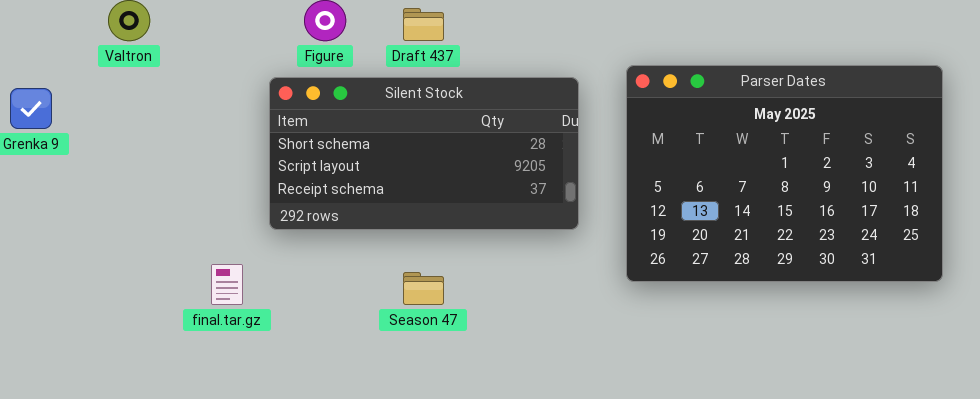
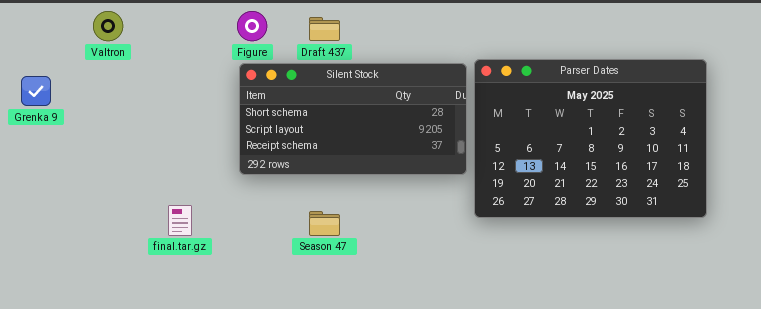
Silent Stock: [269,77,579,230] -> [239,63,467,175], moved

